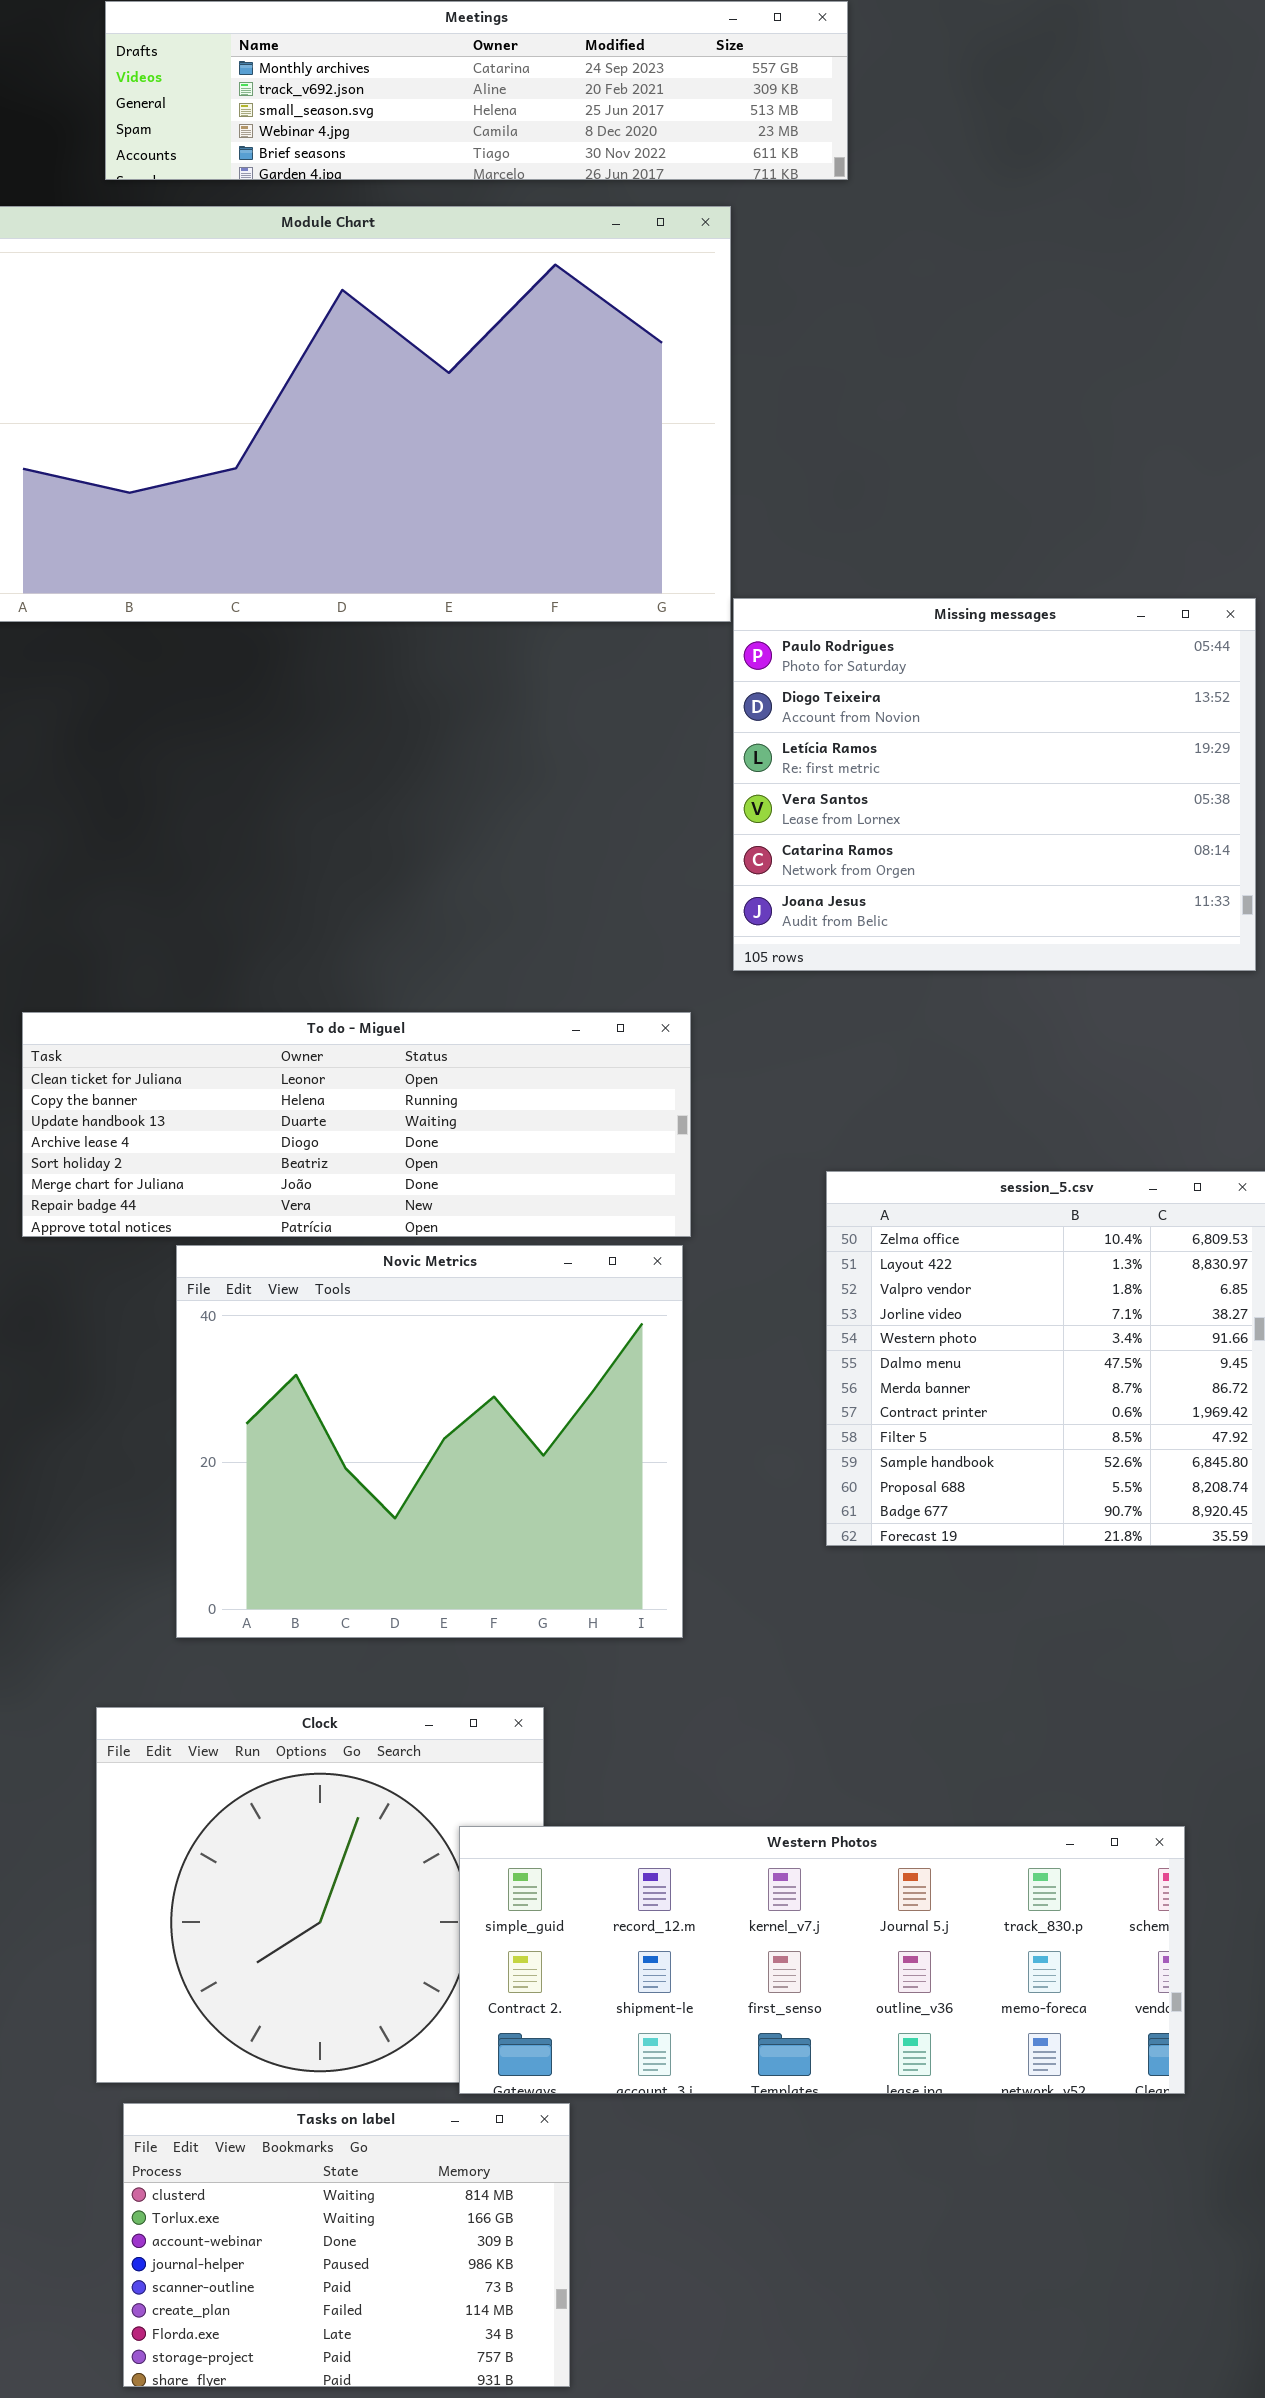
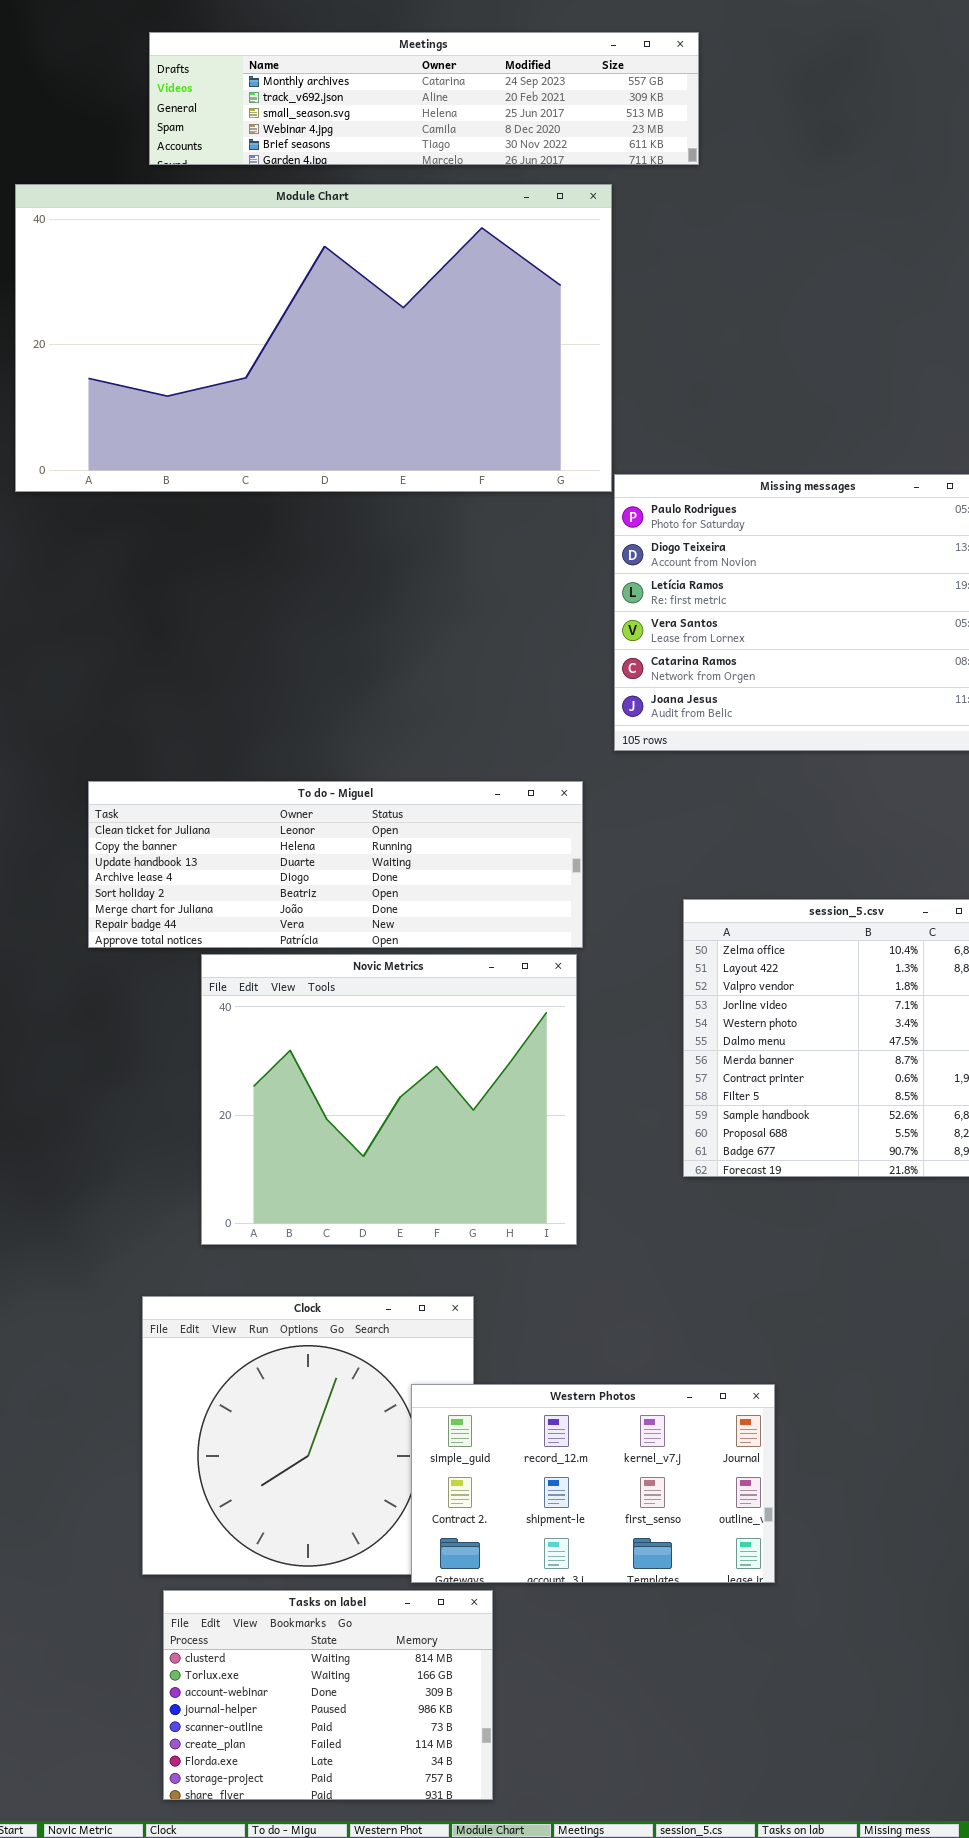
Western Photos: [459,1826,1185,2094] -> [411,1384,775,1583], resized

